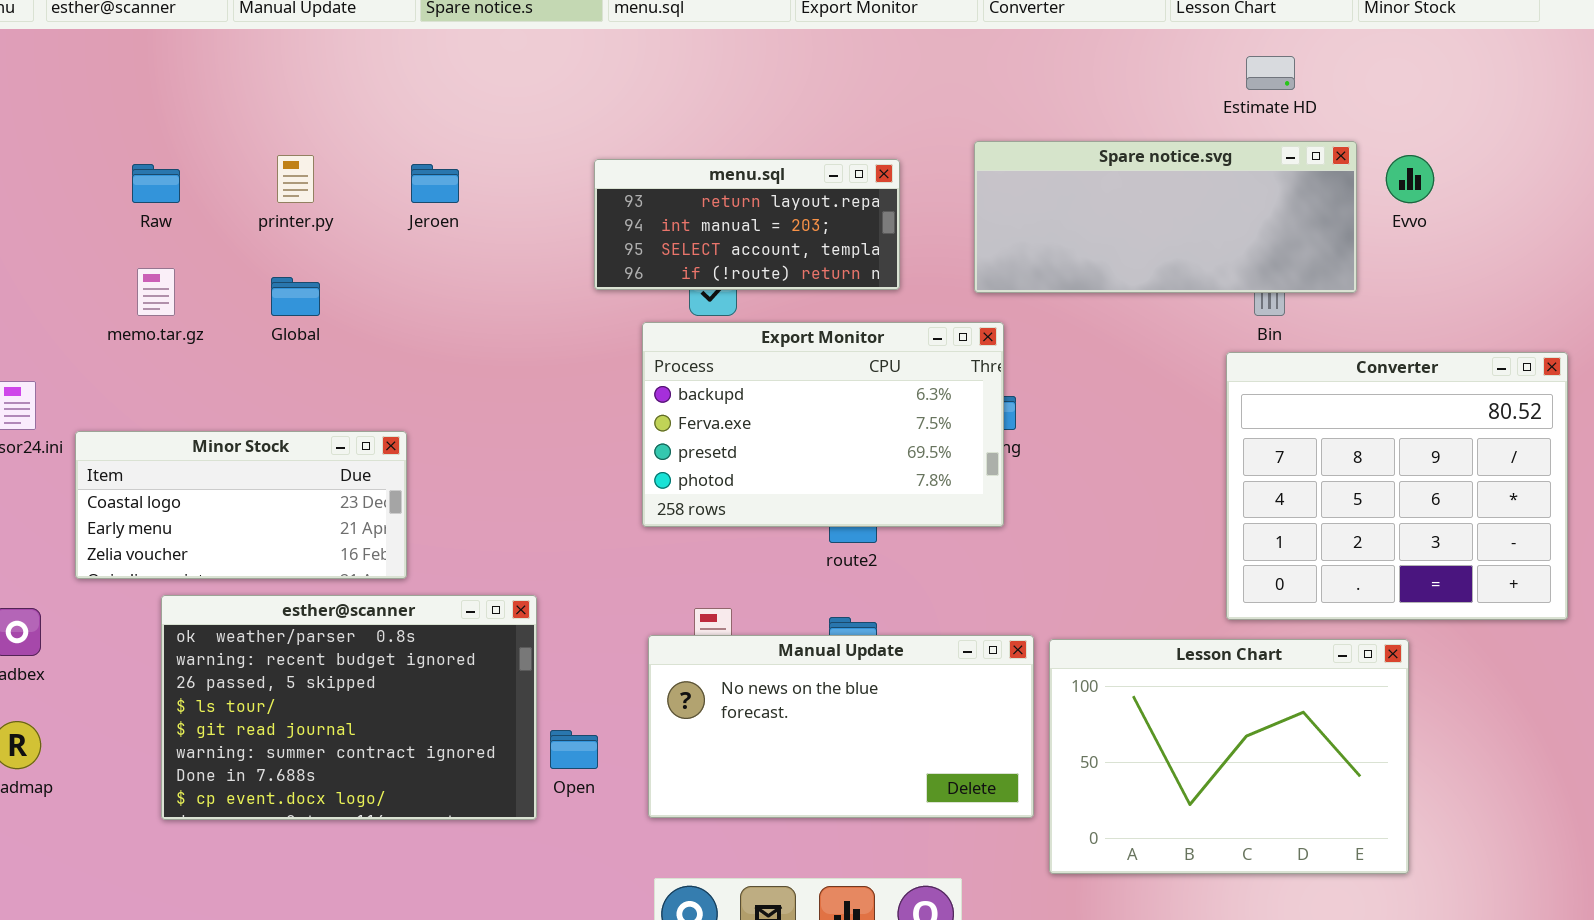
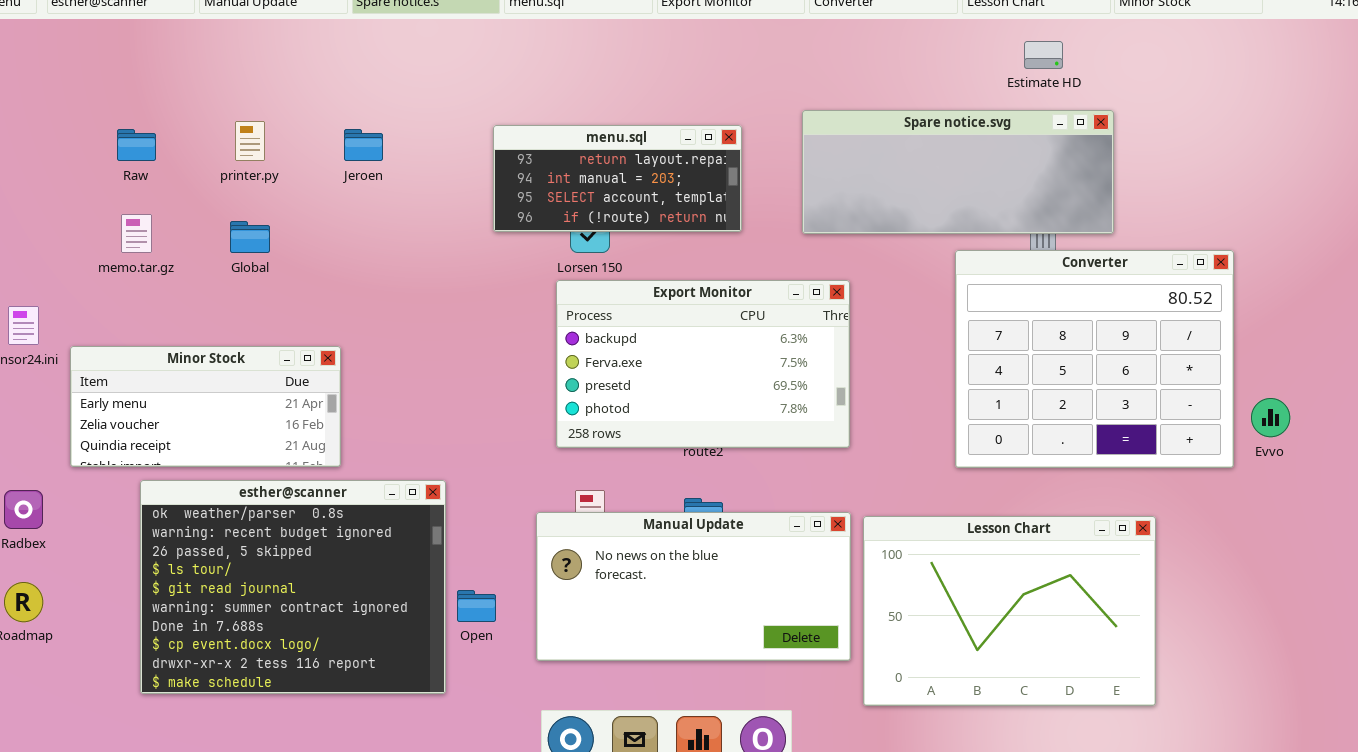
Evvo: [1386,155,1434,203] -> [1251,398,1290,437], moved
Export Monitor: [642,322,1004,527] -> [556,280,850,448], moved
Converter: [1226,352,1568,620] -> [955,250,1234,468], moved
Minor Stock: [75,431,407,579] -> [70,346,341,467], scrolled down 1 row
esther@scanner: [161,595,537,820] -> [140,480,446,694], resized

